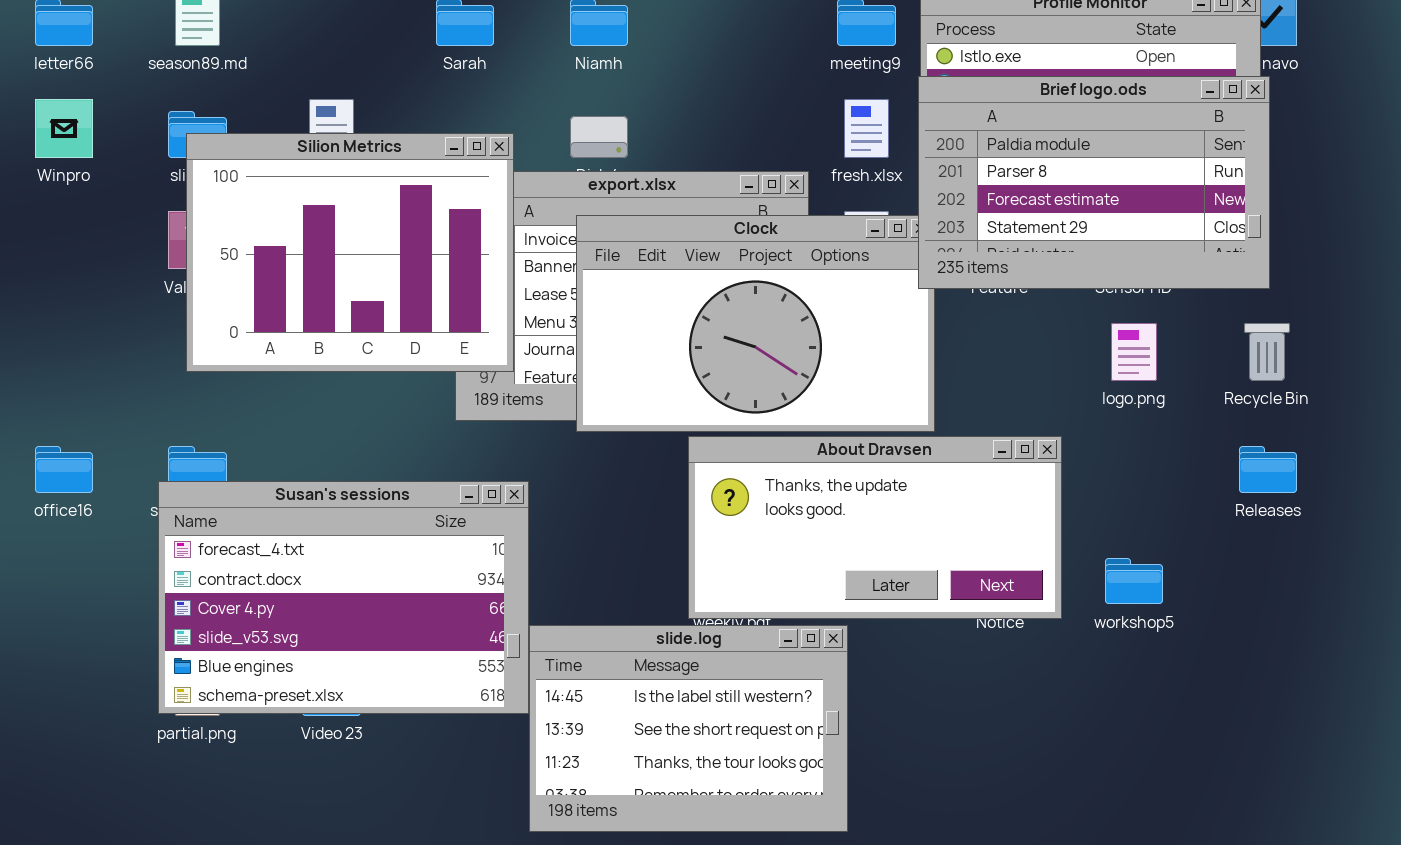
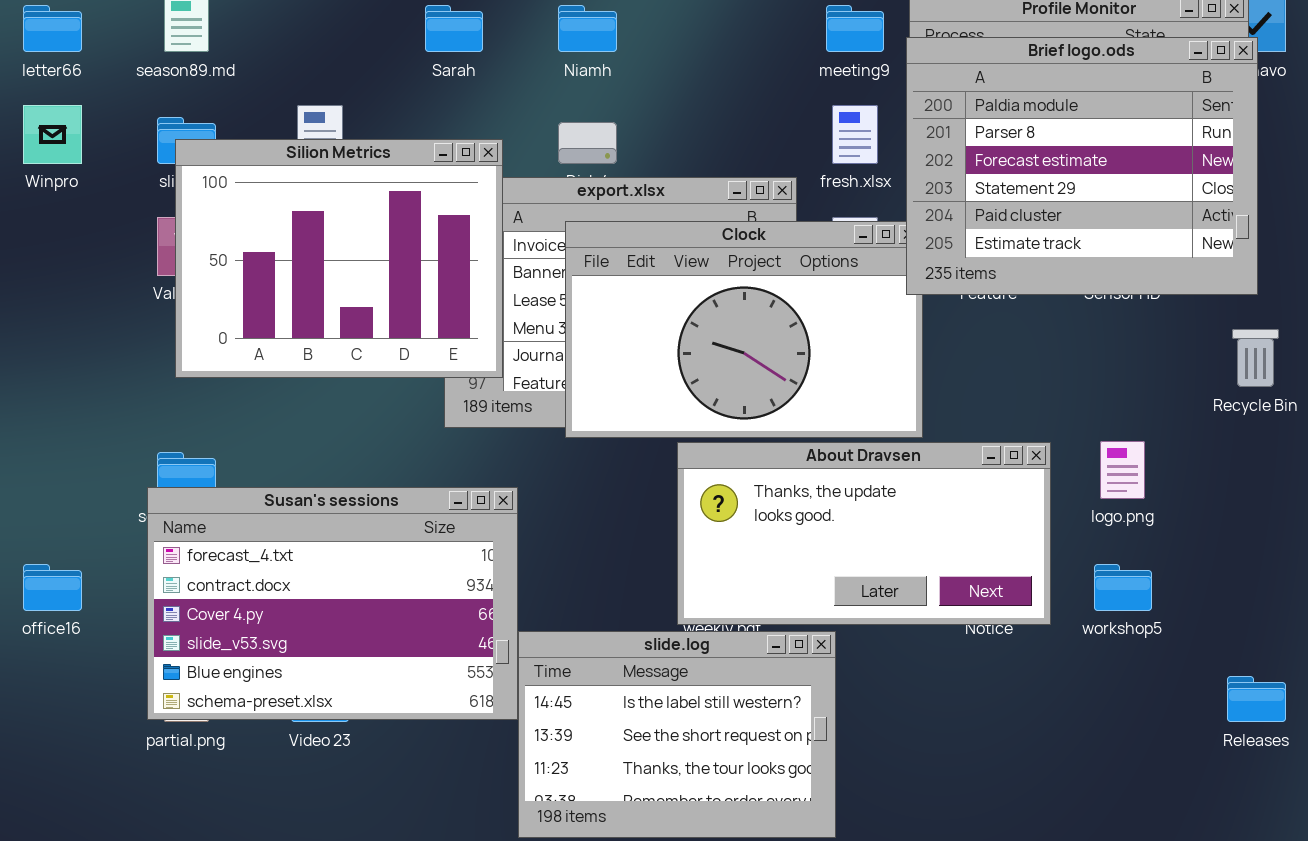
Brief logo.ods: [918,76,1270,289] -> [906,37,1258,295], resized
logo.png: [1111,323,1157,381] -> [1100,441,1145,499], moved
office16: [35,446,93,493] -> [23,564,82,611], moved
Releases: [1239,446,1297,493] -> [1227,676,1286,722], moved

